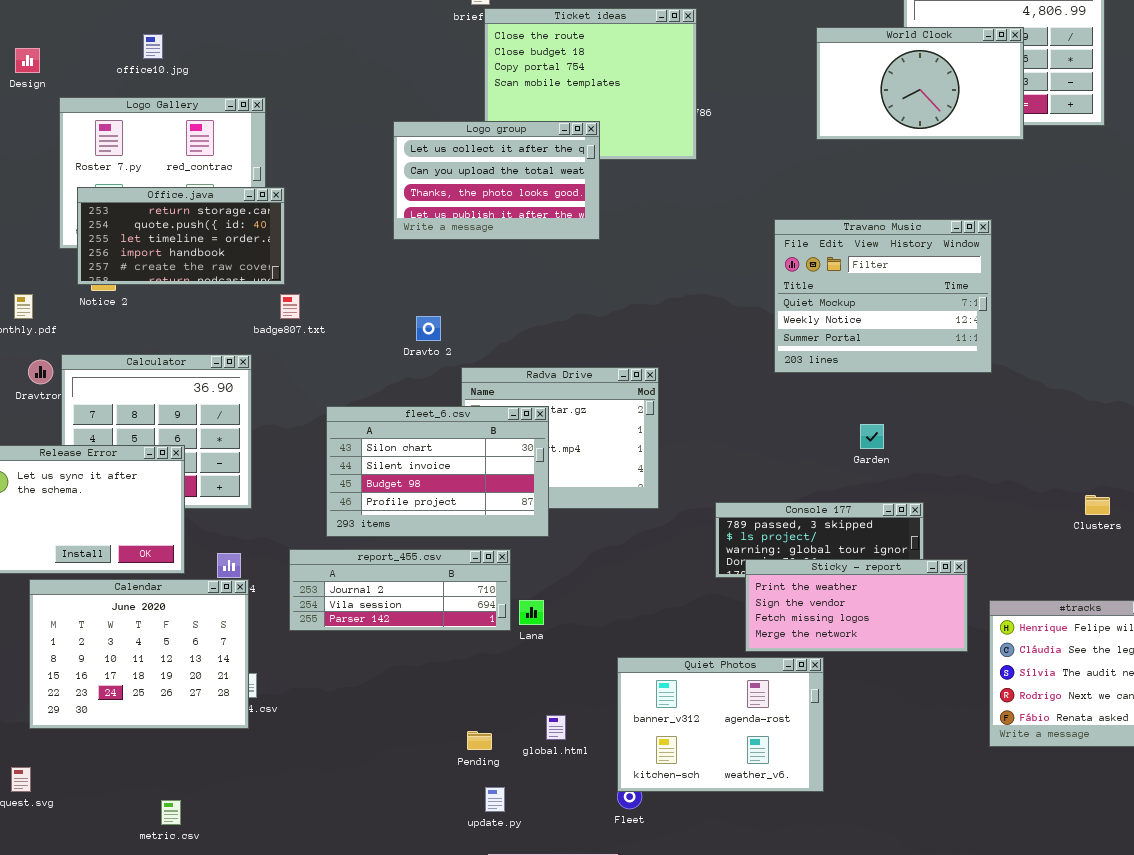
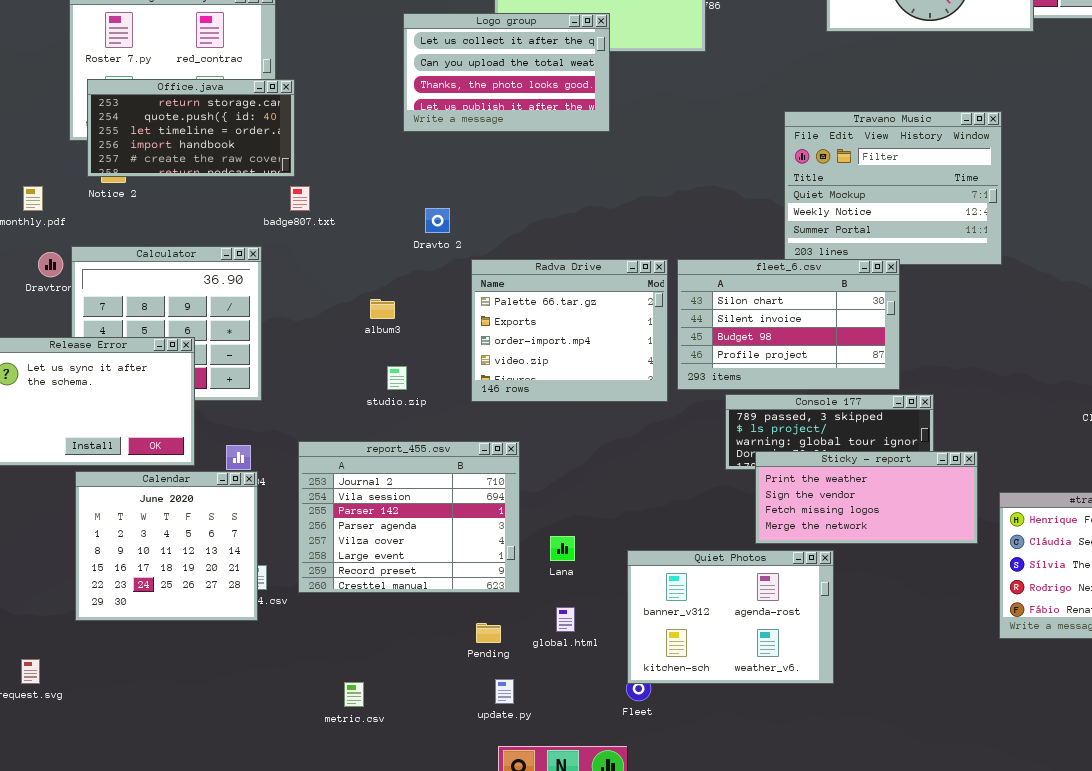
fleet_6.csv: [326,406,549,537] -> [677,259,900,390], moved
report_455.csv: [289,549,511,631] -> [298,441,520,593], resized
Calendar: [29,579,249,729] -> [75,471,258,621], resized
Lana: [519,600,544,625] -> [550,536,575,561], moved
metric.csv: [161,800,181,825] -> [344,682,364,707], moved

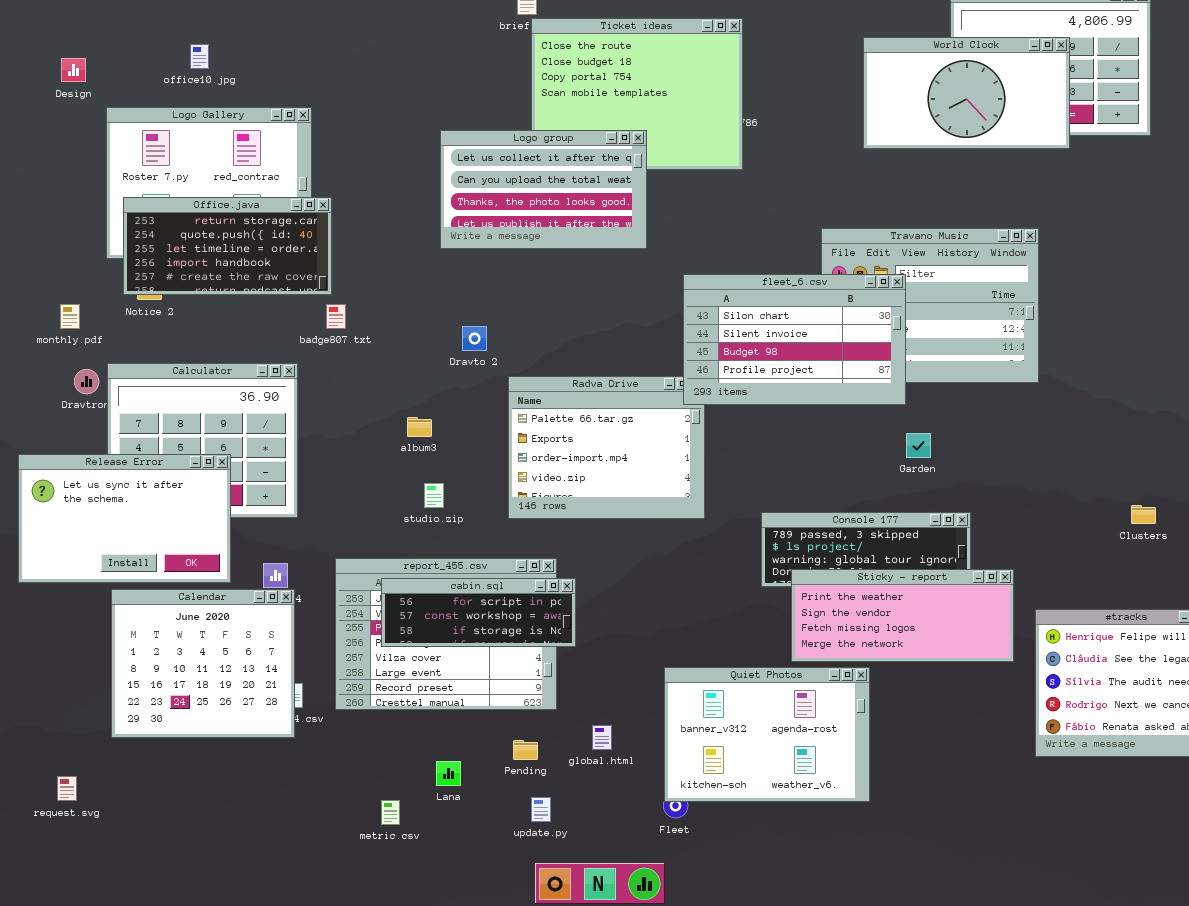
fleet_6.csv: [677,259,900,390] -> [683,274,906,405], moved
cabin.sql: none -> [381,578,576,647], opened
Lana: [550,536,575,561] -> [436,761,461,786], moved

